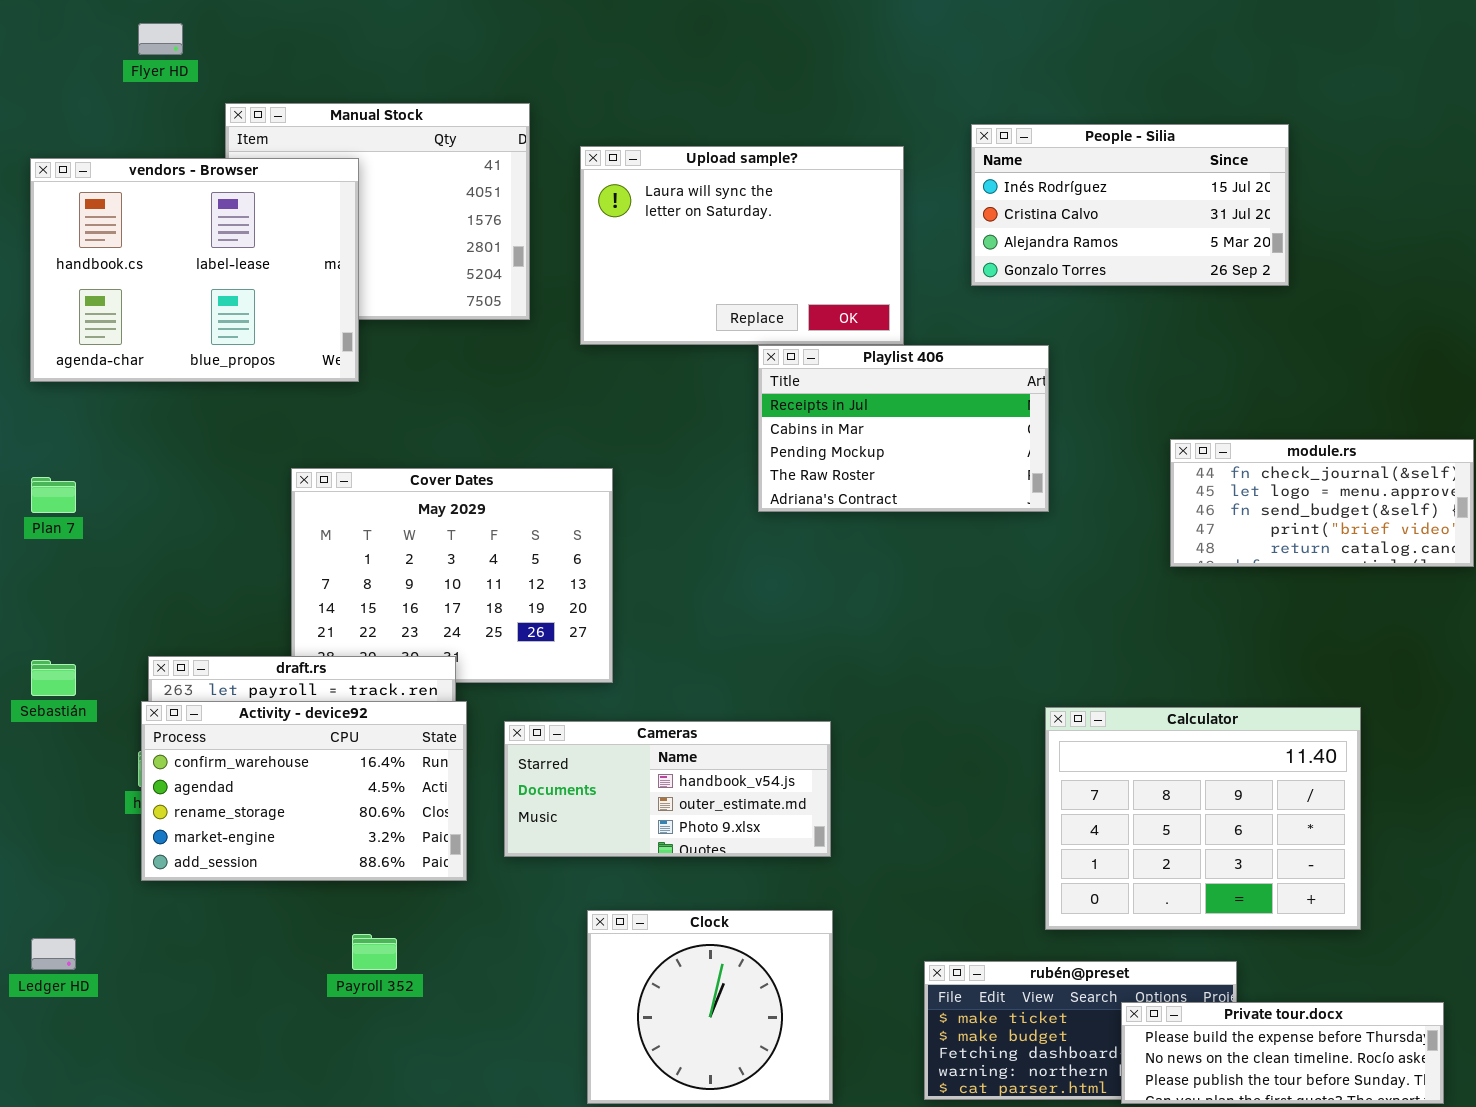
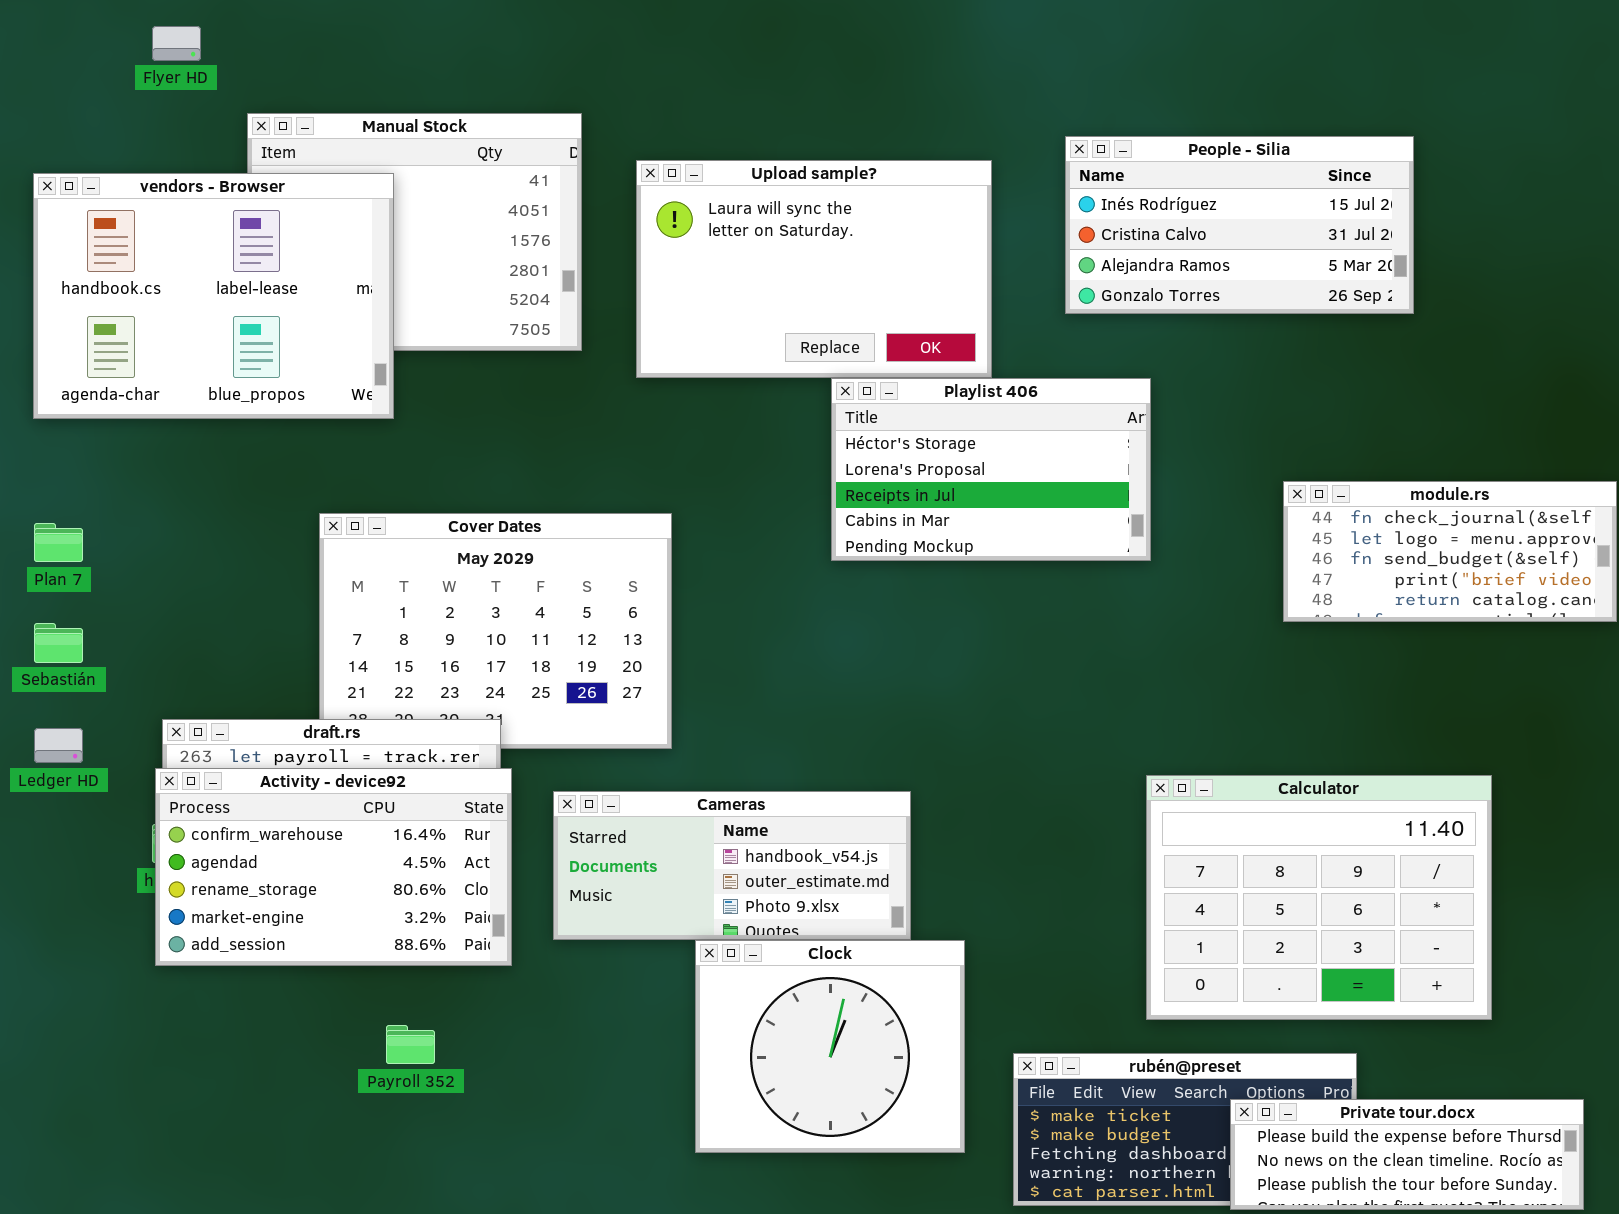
Playlist 406: [758,345,1049,512] -> [831,378,1151,561], scrolled up 2 rows
Sebastián: [31,660,76,696] -> [34,623,83,663], moved
Clock: [587,910,833,1104] -> [695,940,965,1153], moved
Ledger HD: [31,938,76,970] -> [34,728,83,763], moved

